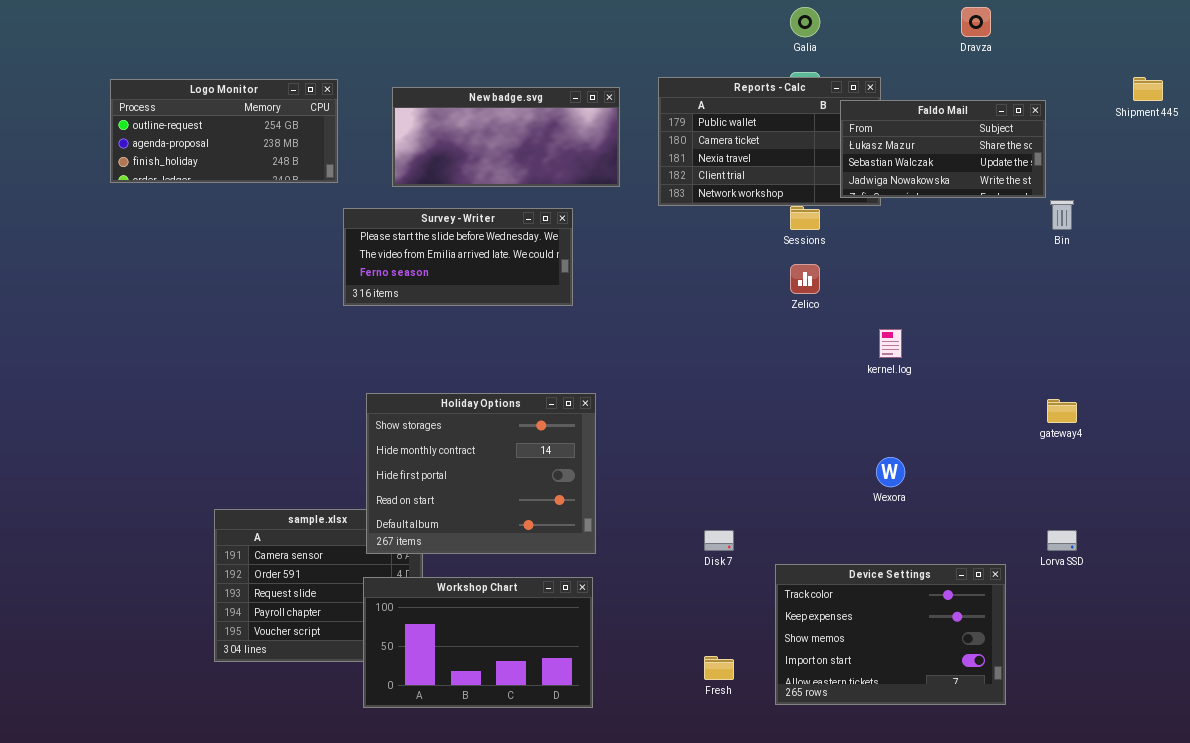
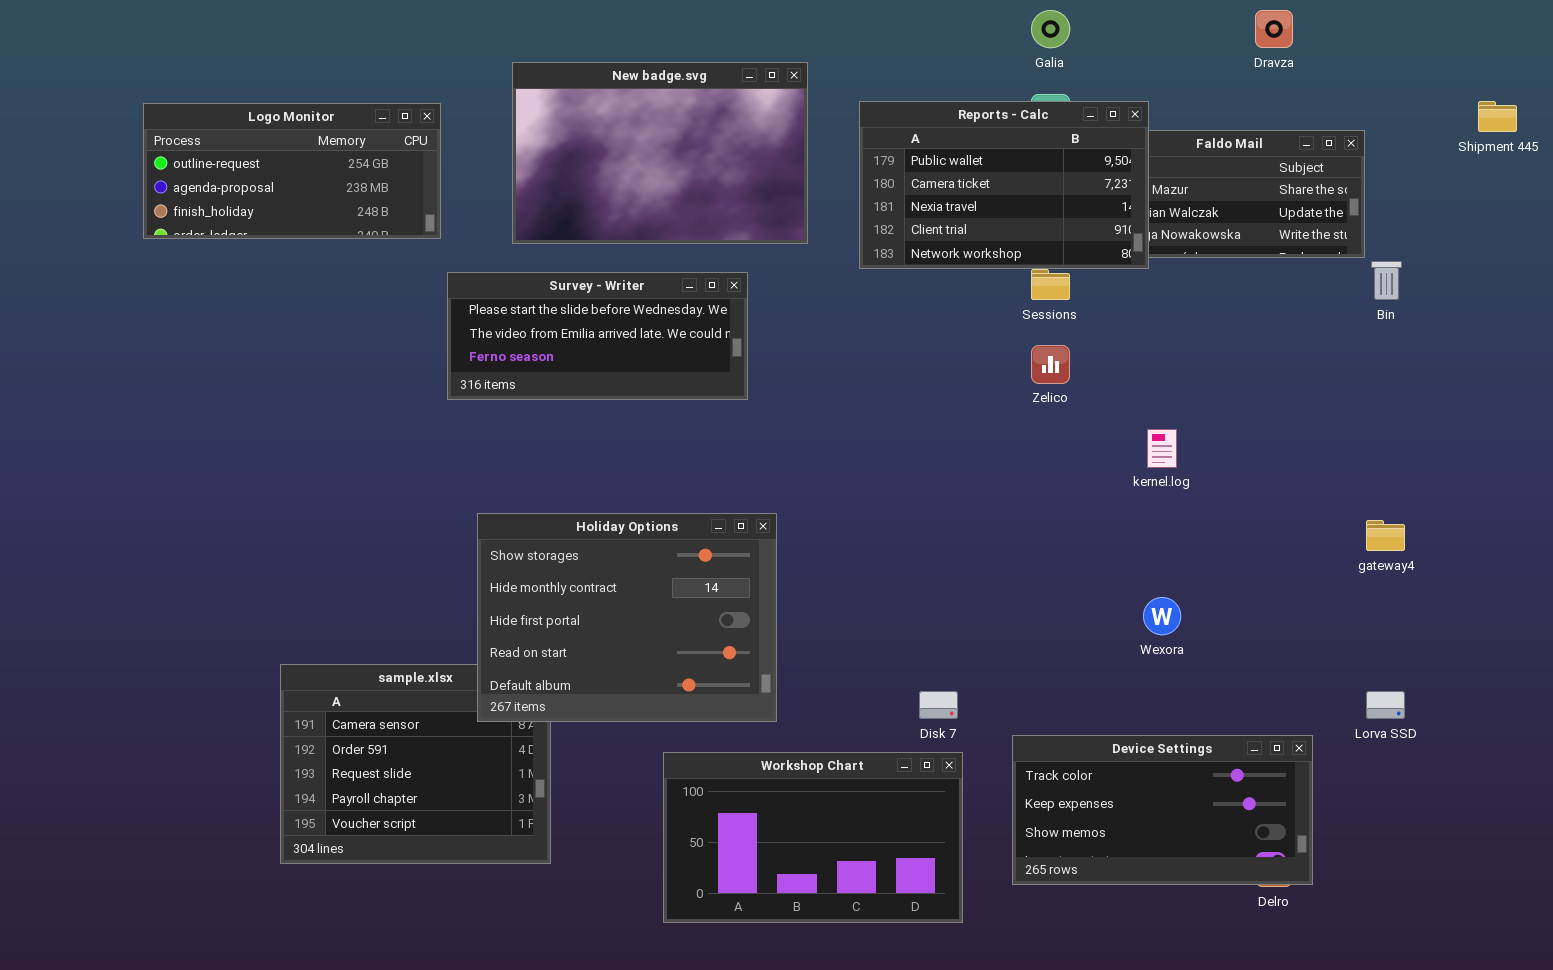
Reports - Calc: [658,77,881,206] -> [859,101,1149,269], raised
New badge.svg: [392,87,620,187] -> [512,62,808,244], resized
Device Settings: [775,564,1006,705] -> [1012,735,1313,885], resized
Workshop Chart: [363,577,593,708] -> [663,752,963,923], moved

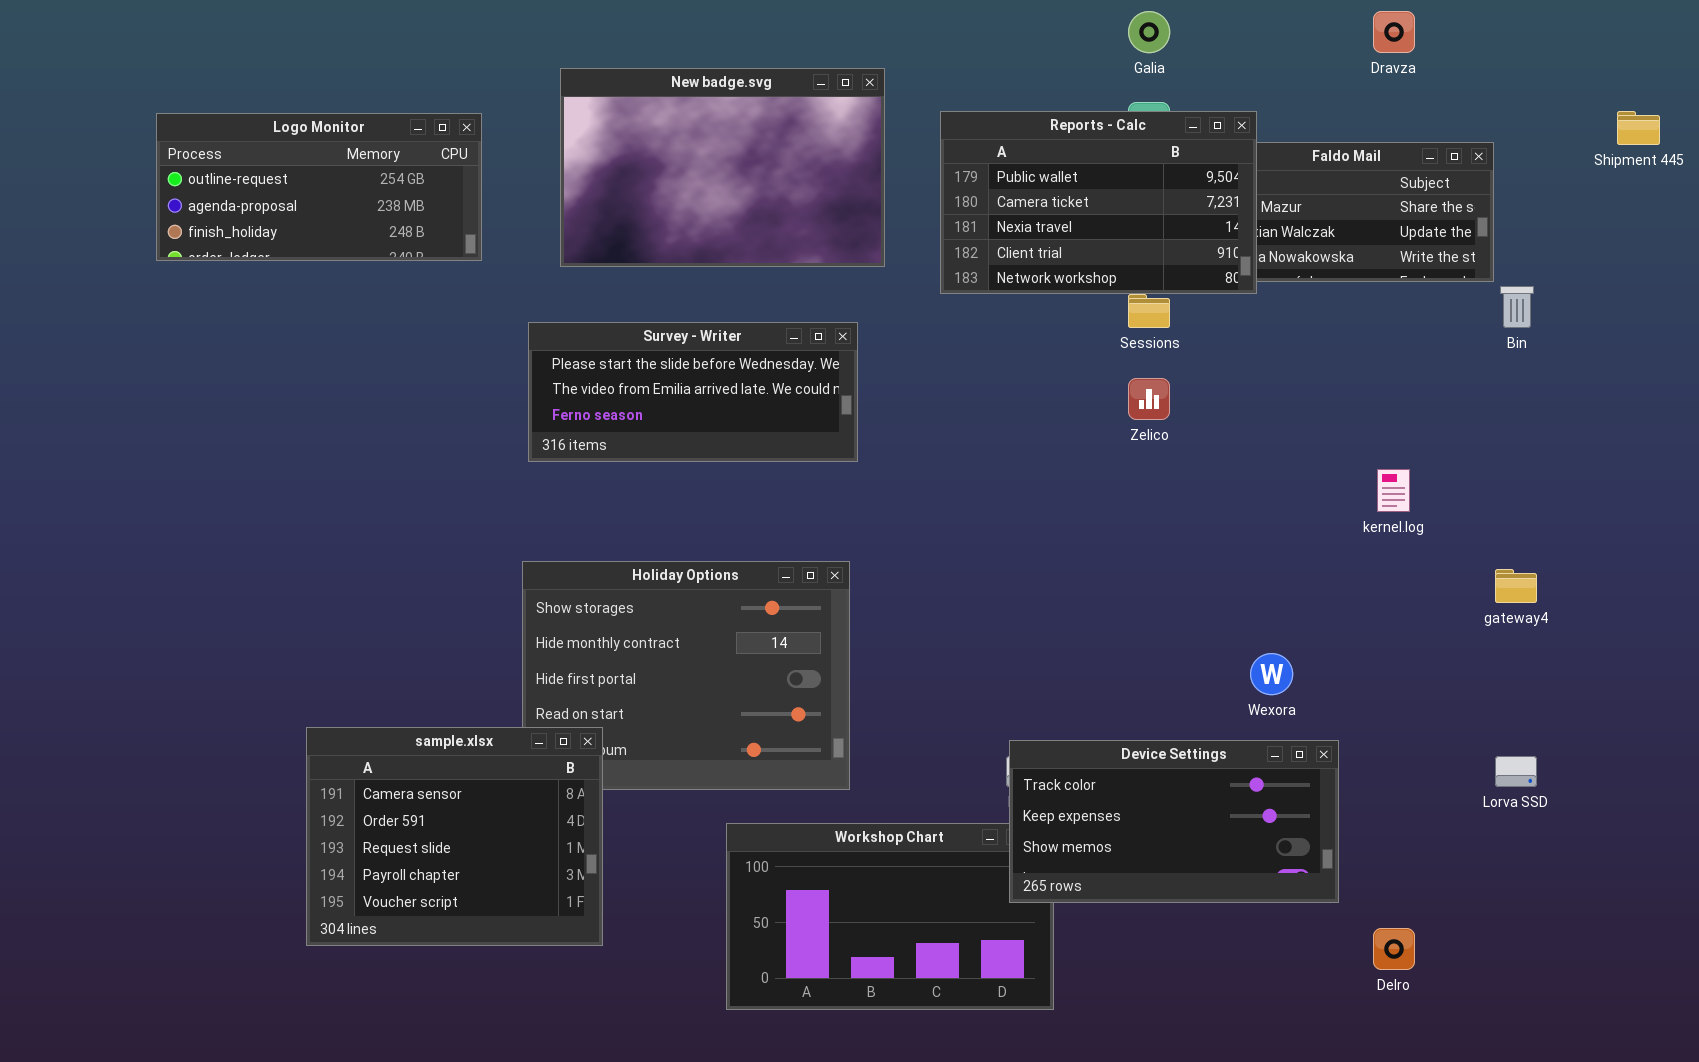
Survey - Writer: [447,272,748,400] -> [528,322,858,462], moved
kernel.log: [1147,429,1177,468] -> [1377,469,1410,512], moved
sample.xlsx: [280,664,551,864] -> [306,727,603,946], raised
Device Settings: [1012,735,1313,885] -> [1009,740,1339,903], moved

